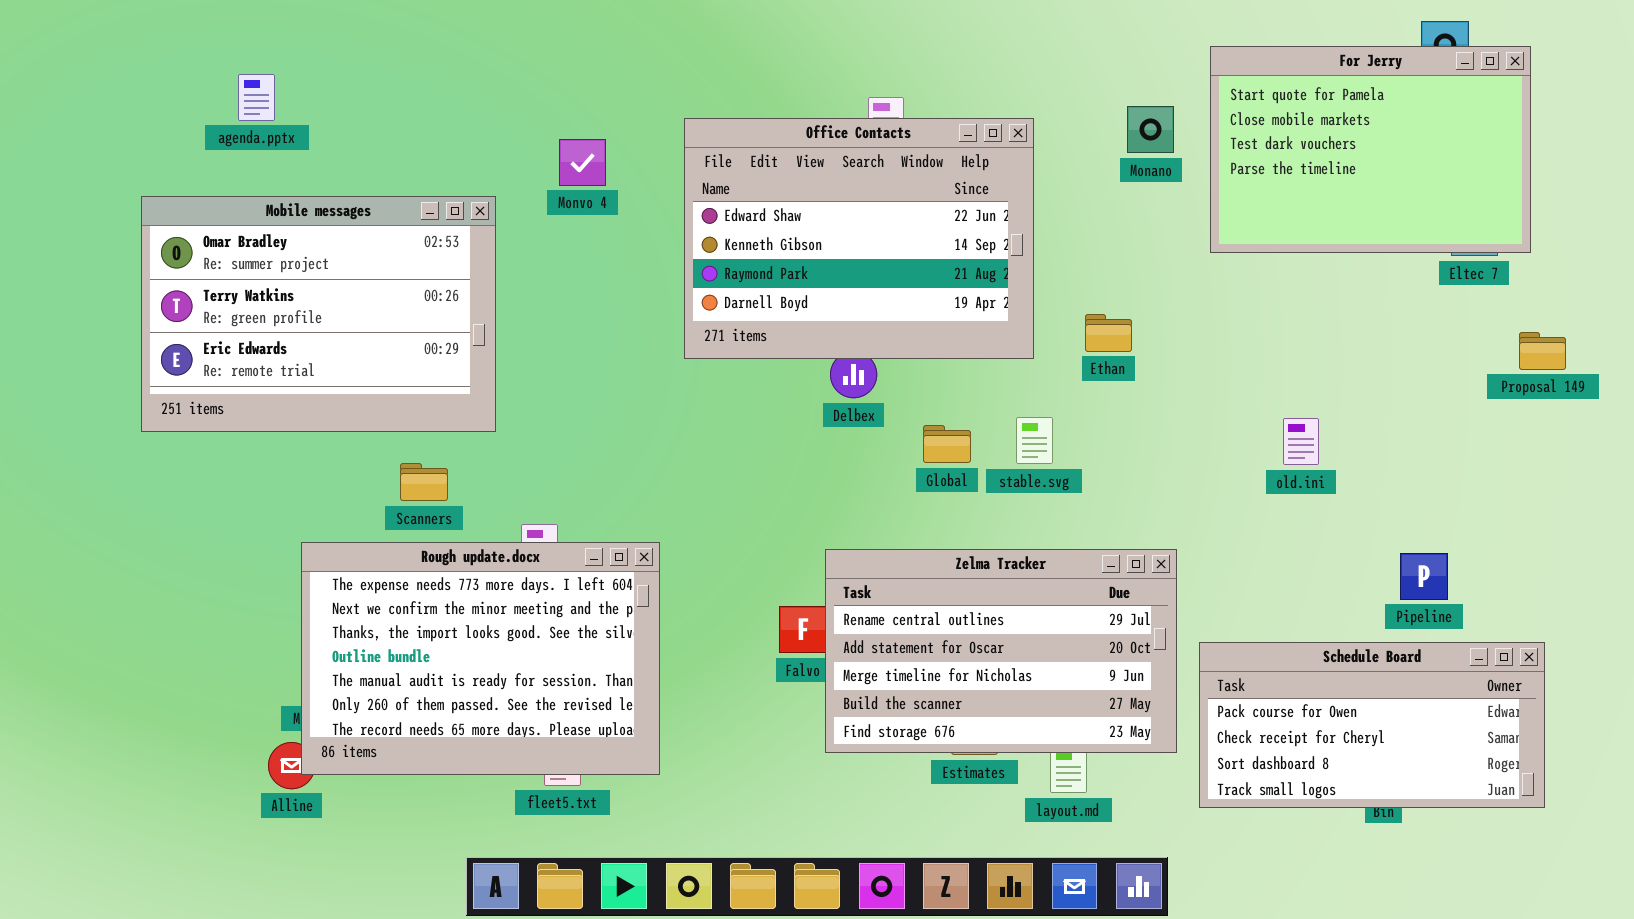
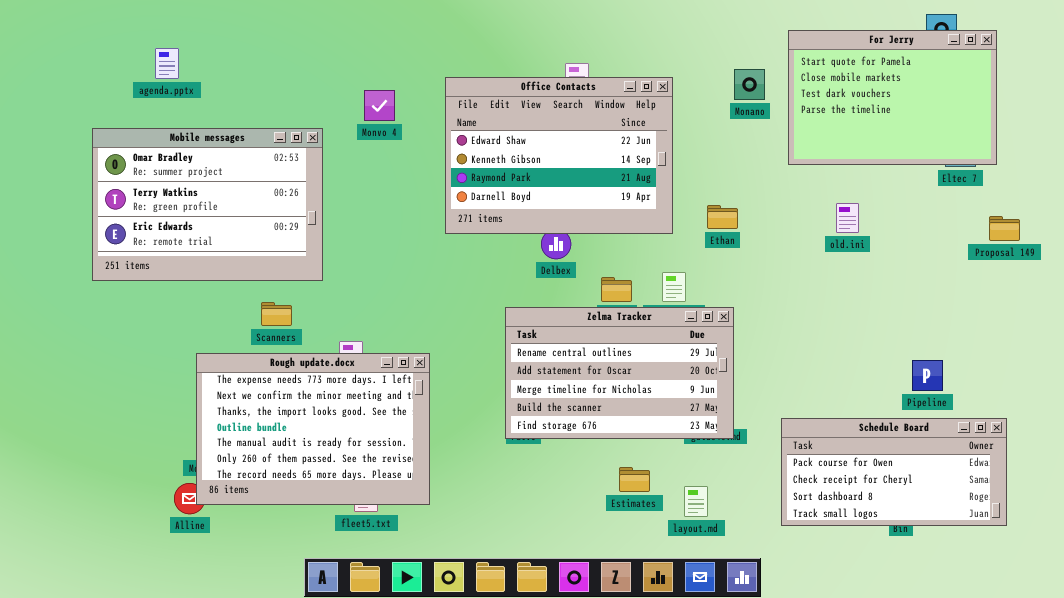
old.ini: [1283,418,1319,465] -> [836,203,859,233], moved
Zelma Tracker: [825,549,1177,753] -> [505,307,734,439], moved

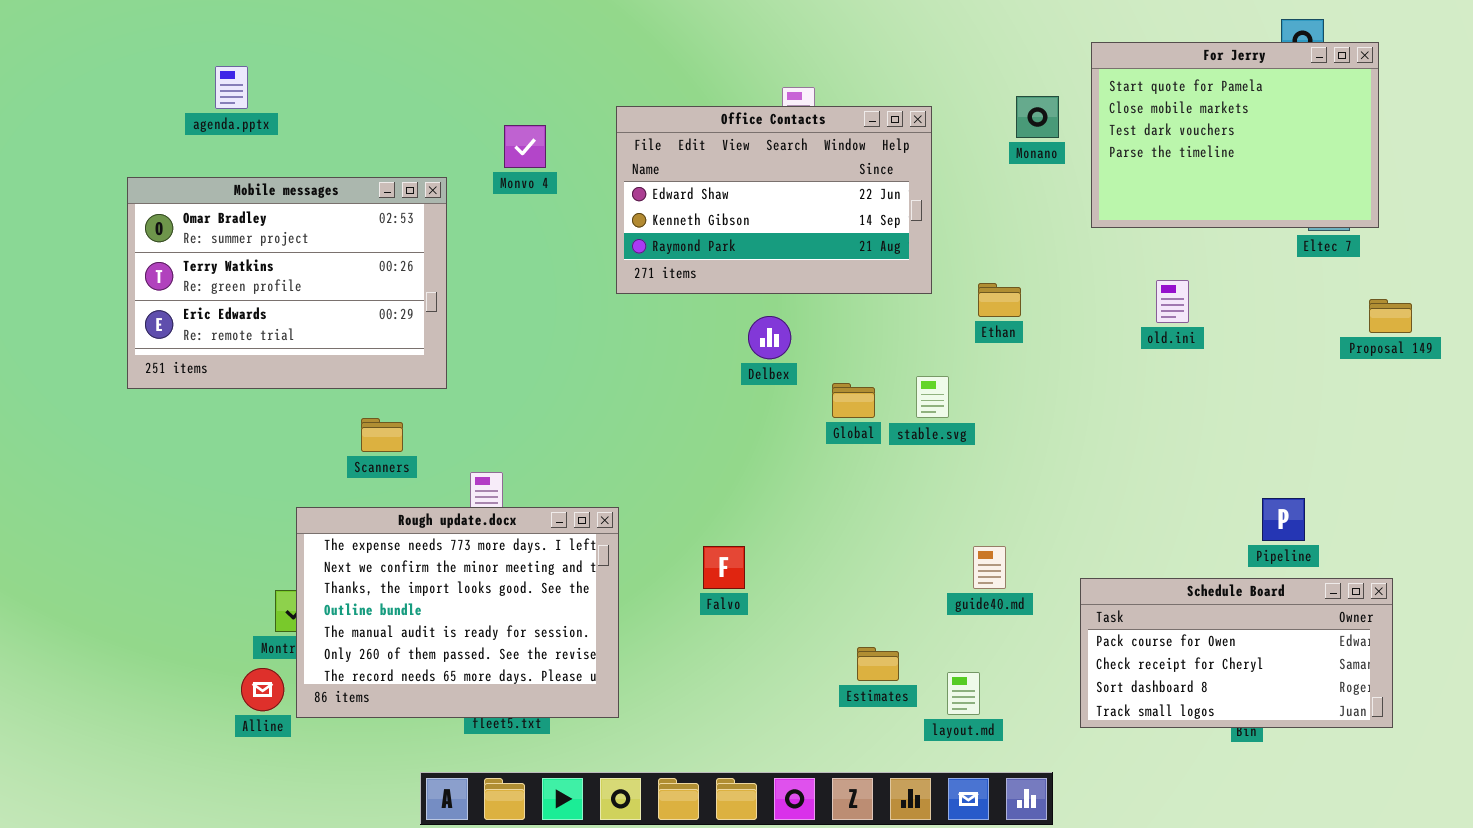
Office Contacts: [445,77,673,234] -> [616,106,932,294], resized
Zelma Tracker: [505,307,734,439] -> none, closed
Rough update.docx: [196,353,430,505] -> [296,507,619,718], moved

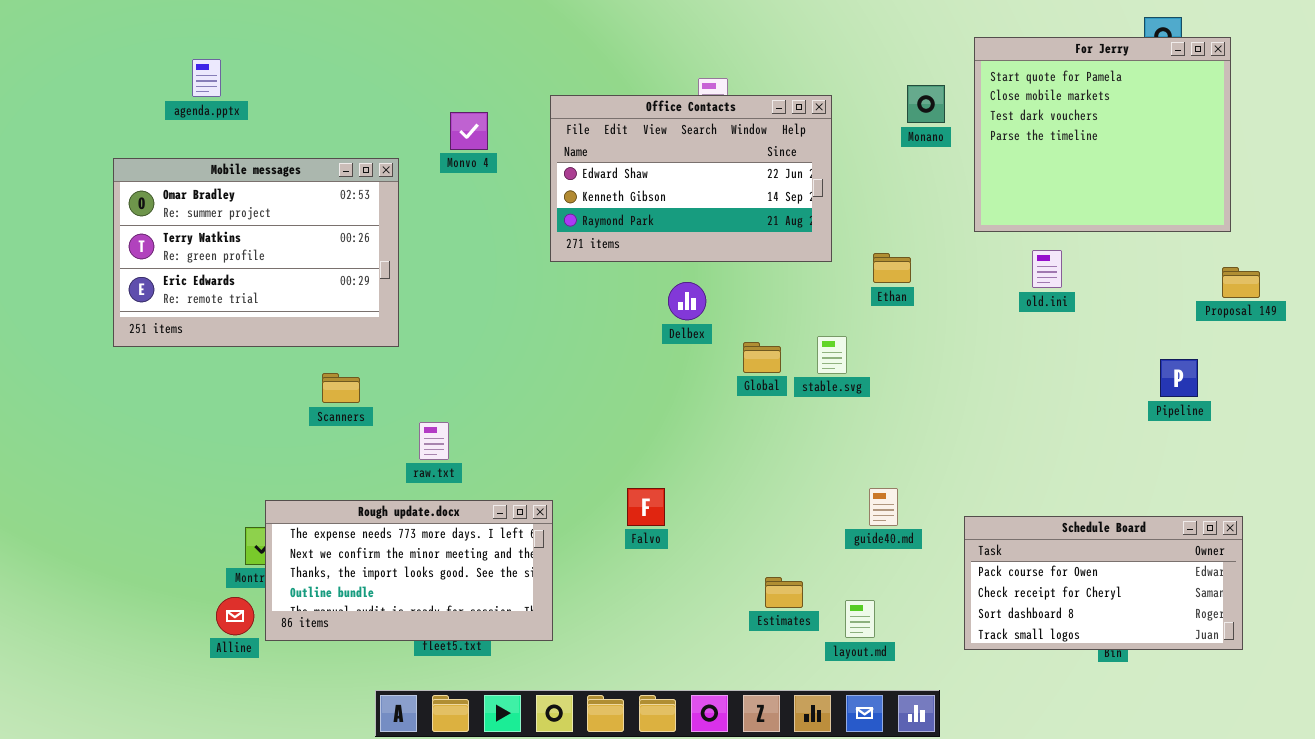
For Jerry: [1091,42,1379,228] -> [974,37,1231,232], resized
Pipeline: [1262,498,1305,541] -> [1160,359,1198,397], moved
Rough update.docx: [296,507,619,718] -> [265,500,553,641], resized

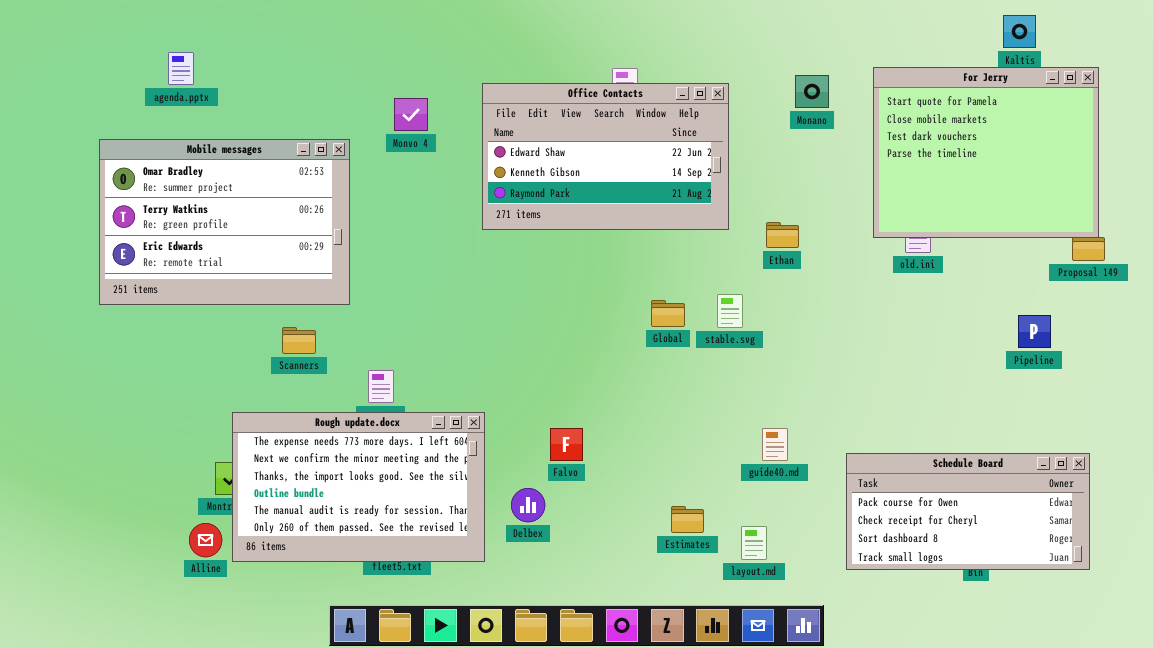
For Jerry: [974,37,1231,232] -> [873,67,1099,238], moved
Delbex: [668,282,706,320] -> [511,488,545,522], moved
Rough update.docx: [265,500,553,641] -> [232,412,485,562], resized

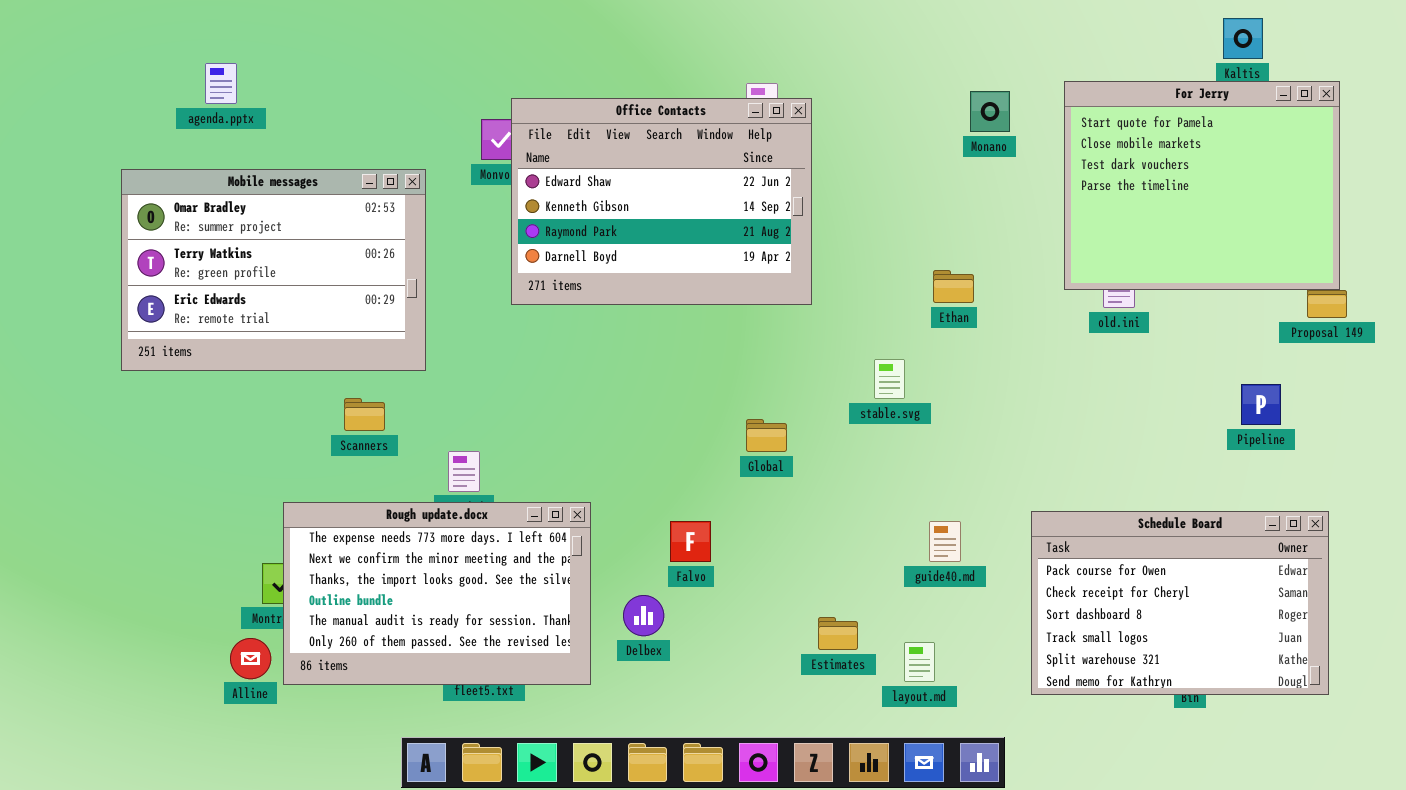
Office Contacts: [482,83,729,230] -> [511,98,812,305], moved, resized
Global: [651,300,685,327] -> [746,419,787,452], moved
Schedule Board: [846,453,1090,570] -> [1031,511,1329,695], resized

